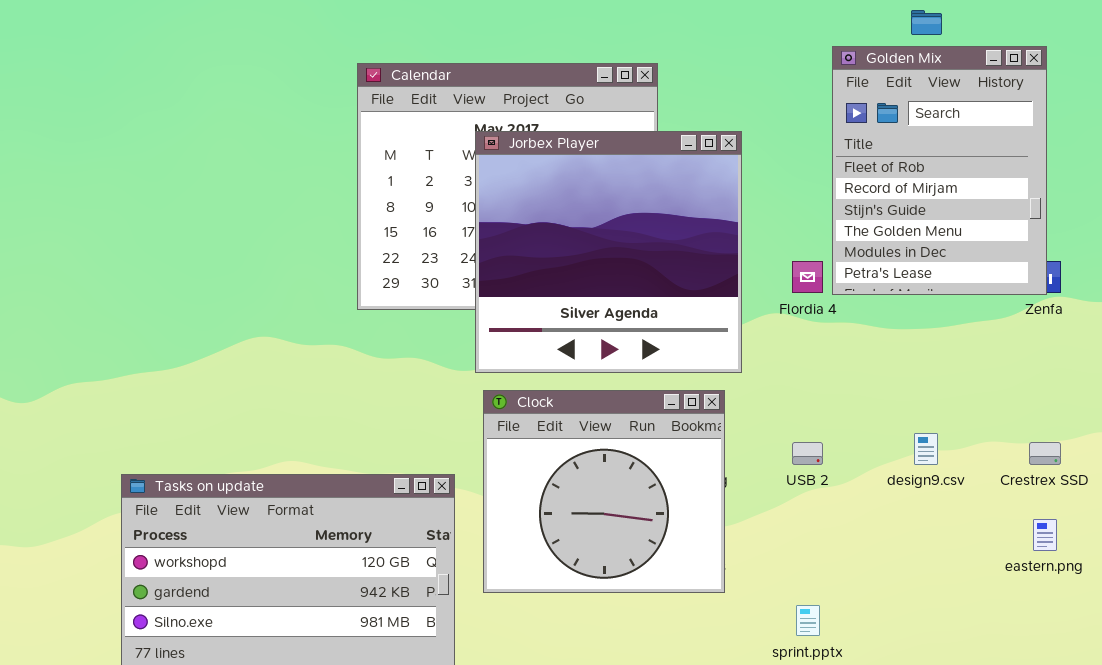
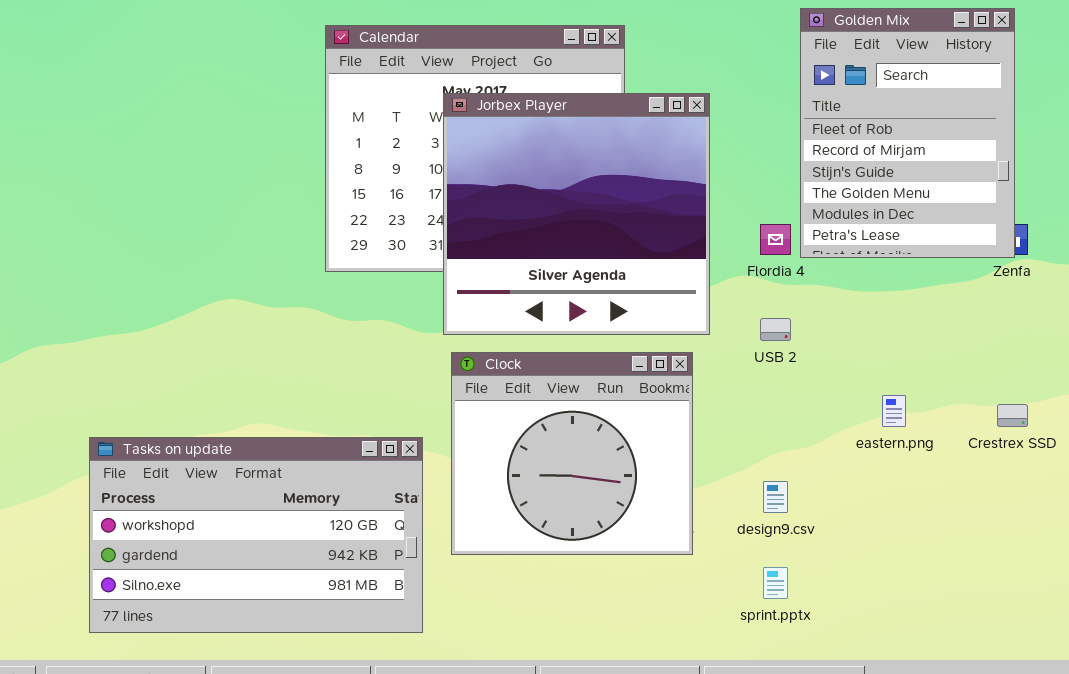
design9.csv: [914,433,938,465] -> [763,481,788,513], moved
USB 2: [792,442,823,465] -> [760,318,791,341], moved
eastern.png: [1033,519,1057,551] -> [882,395,906,427], moved

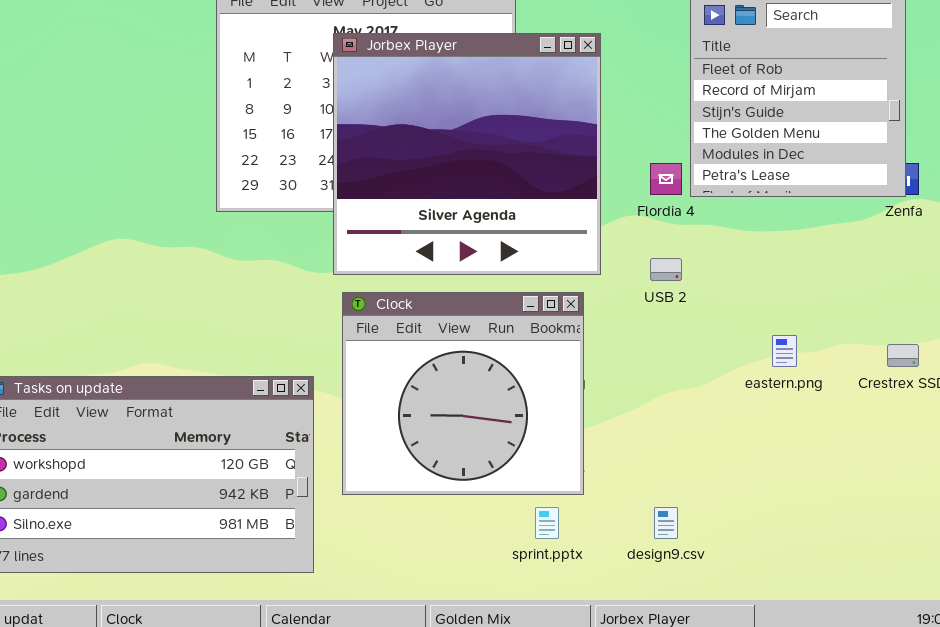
design9.csv: [763,481,788,513] -> [654,507,678,539], moved
sprint.pptx: [763,567,788,599] -> [535,507,559,539], moved

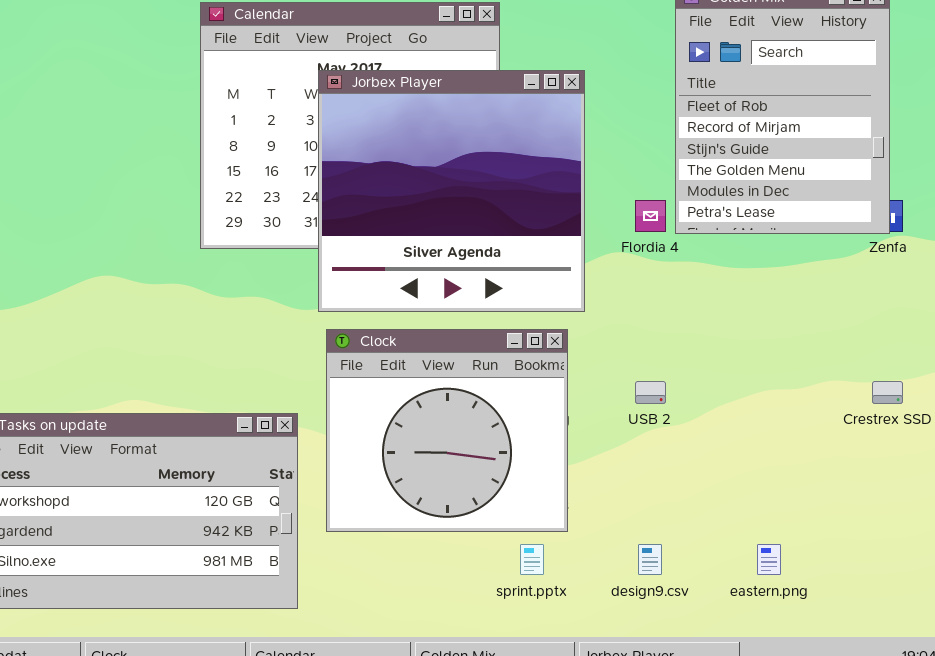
USB 2: [650,258,682,281] -> [635,381,666,404], moved
eastern.png: [772,335,797,367] -> [757,544,781,575], moved

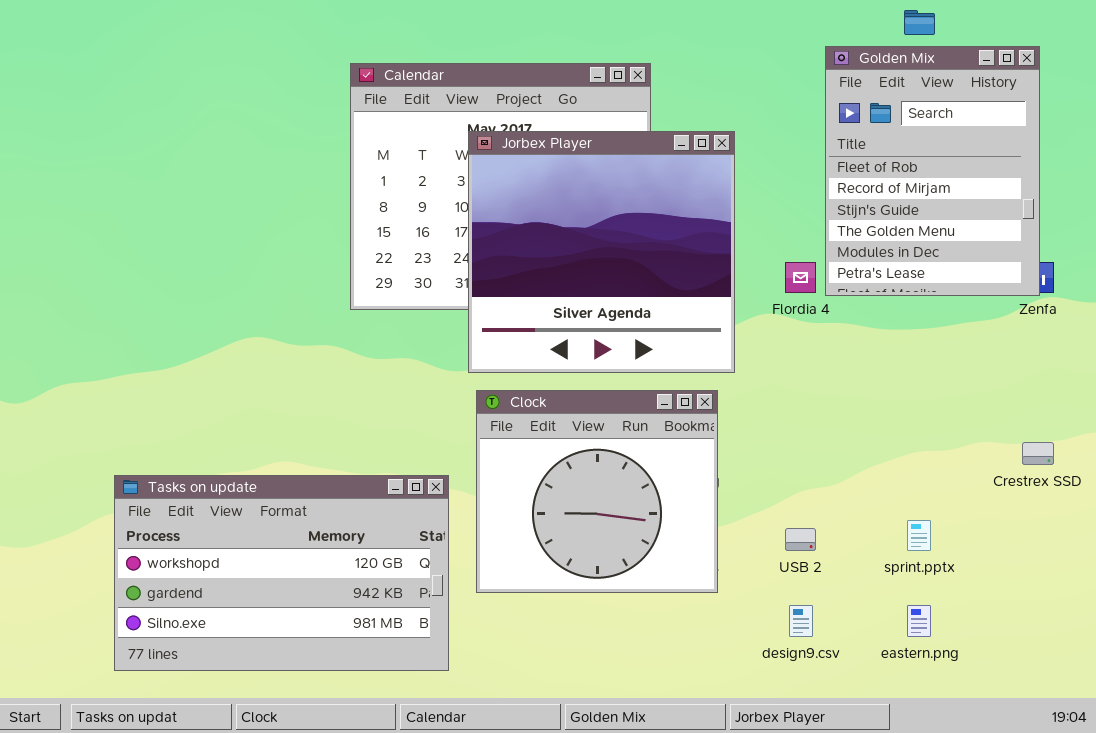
USB 2: [635,381,666,404] -> [785,528,816,551], moved
sprint.pptx: [520,544,544,575] -> [907,520,931,551], moved

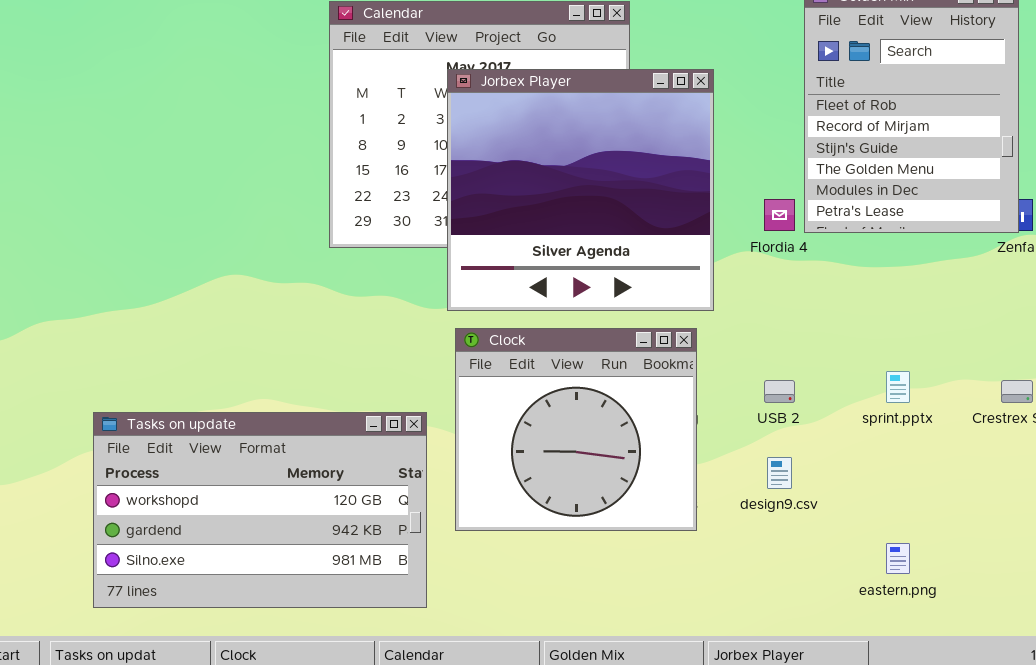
sprint.pptx: [907,520,931,551] -> [886,371,910,403], moved
USB 2: [785,528,816,551] -> [764,380,795,403], moved
design9.csv: [789,605,813,637] -> [767,457,792,489], moved

